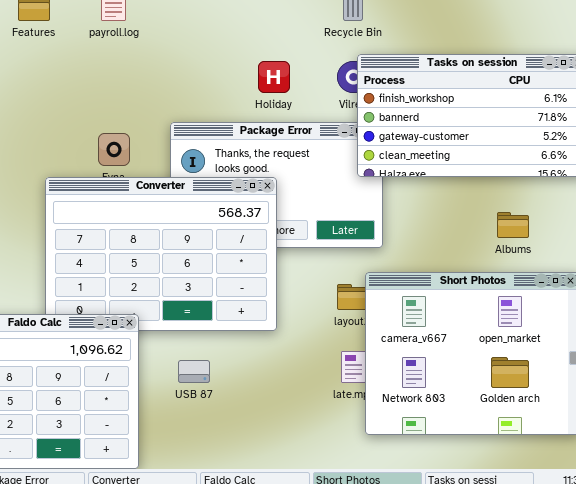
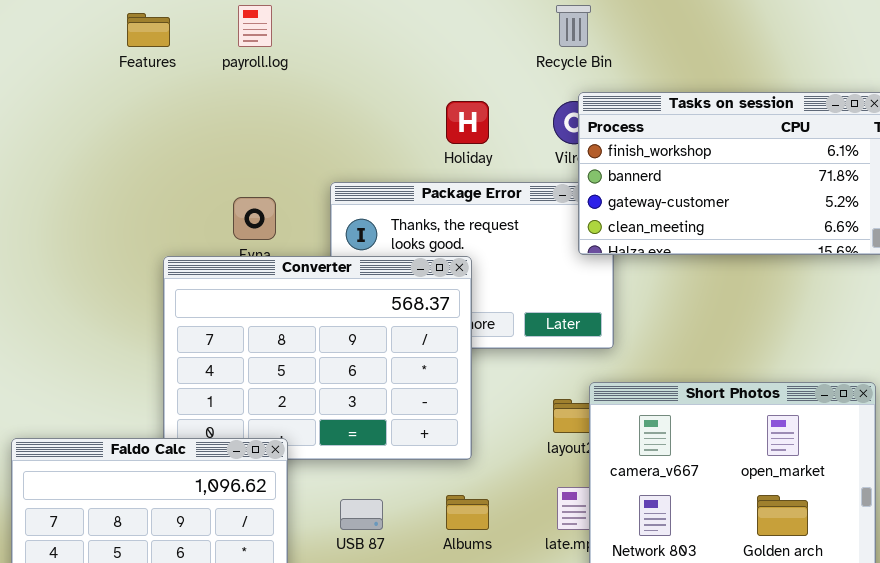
Albums: [497,212,529,238] -> [446,495,489,530], moved

